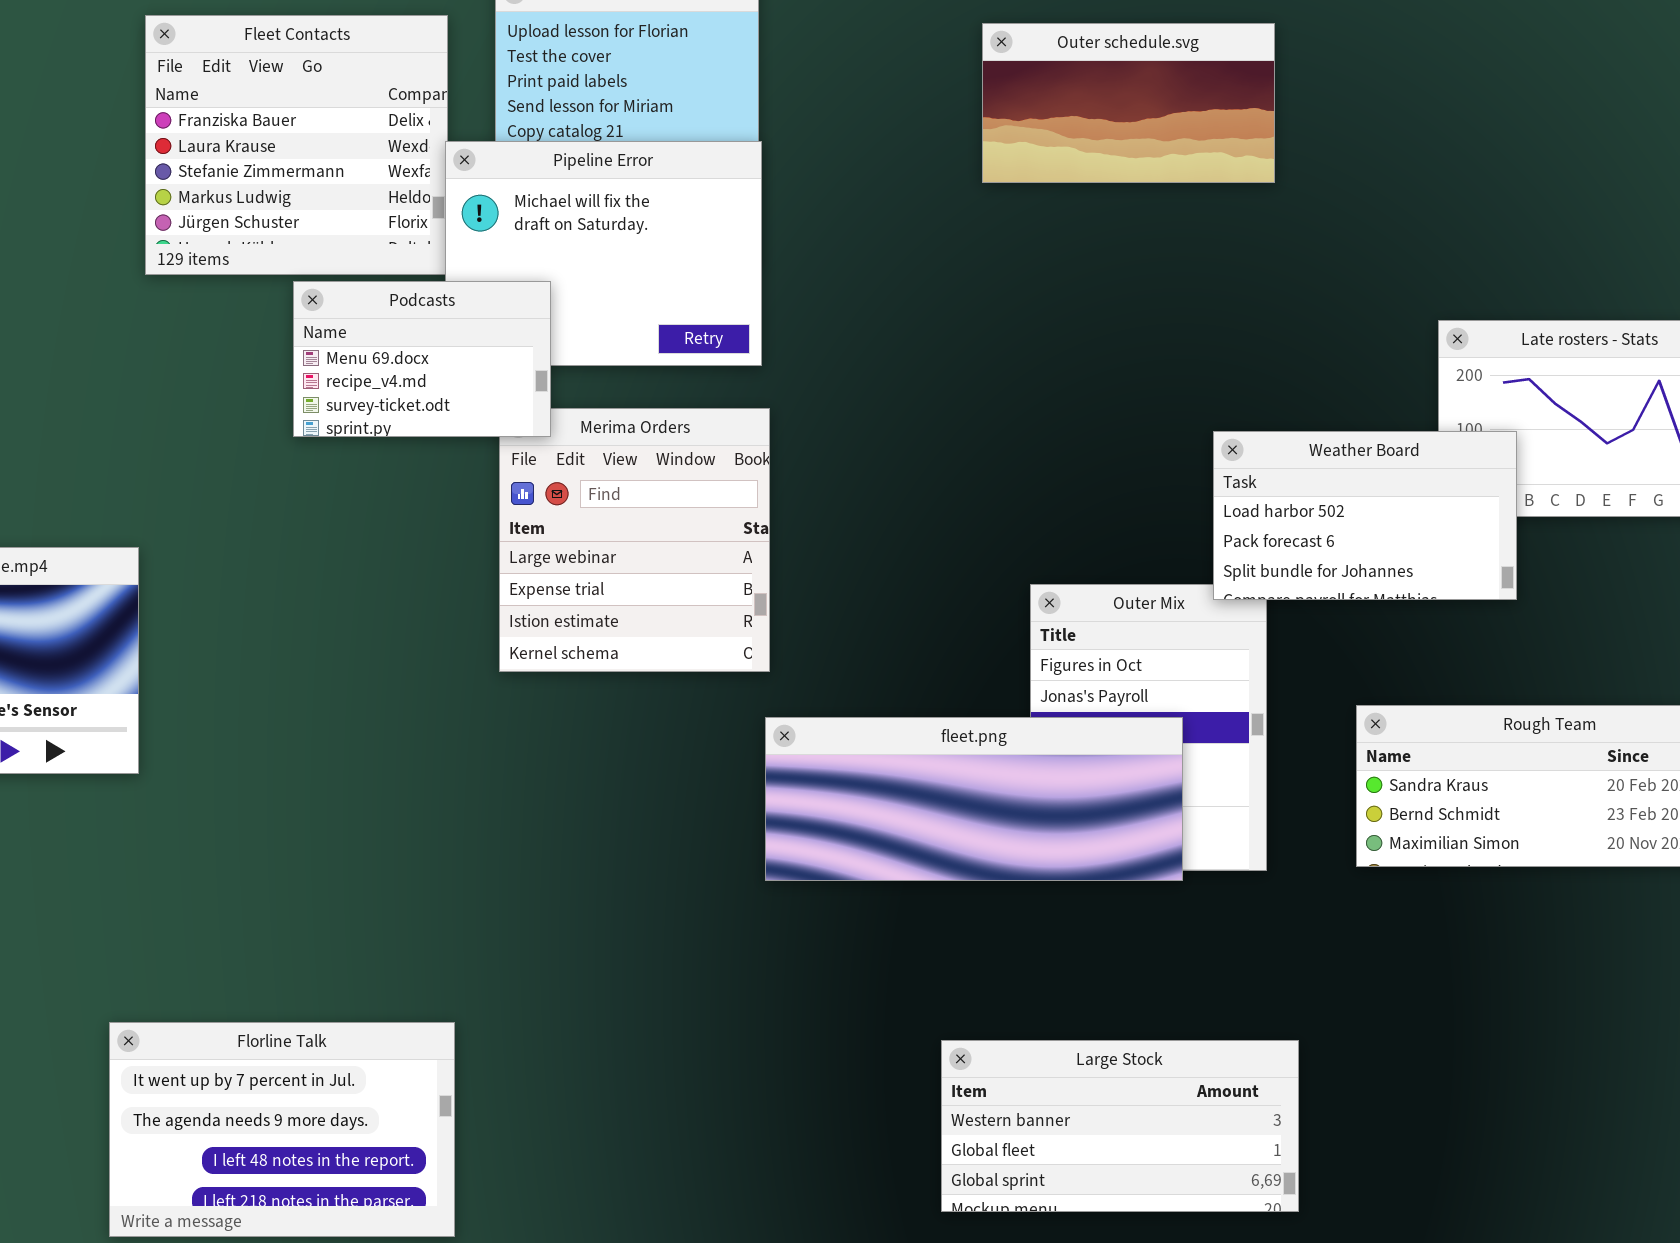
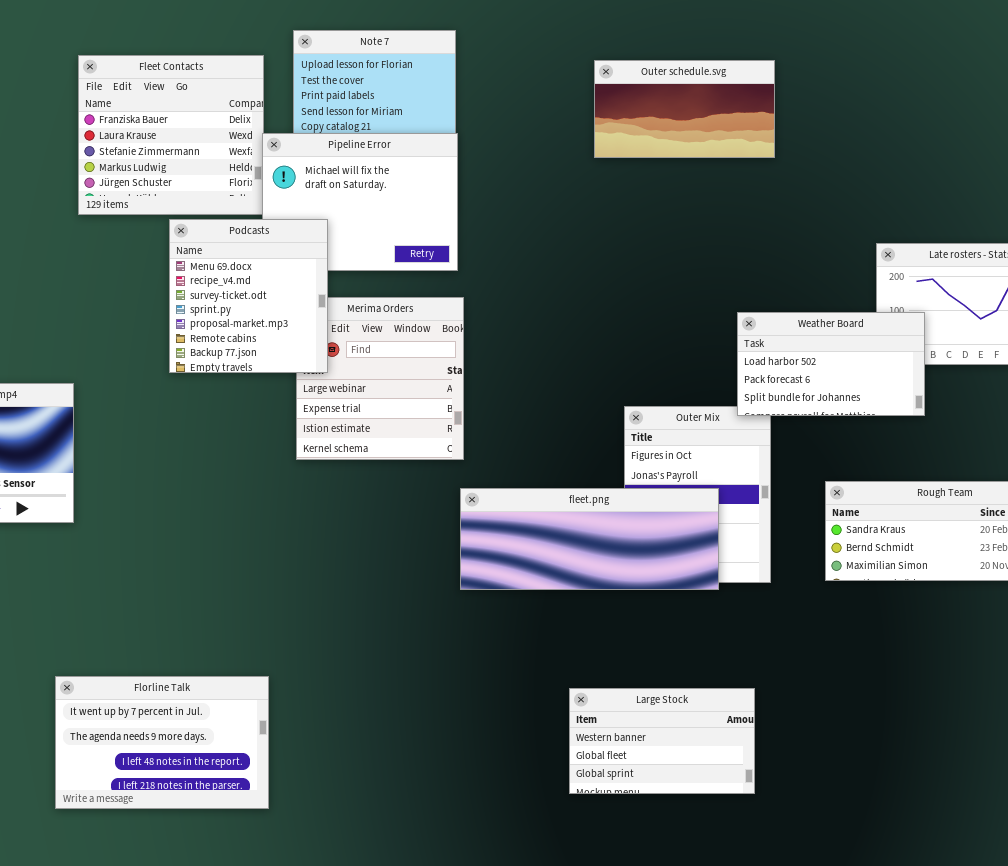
Podcasts: [293,281,551,437] -> [169,219,328,373], resized
Large Stock: [941,1040,1299,1212] -> [569,688,755,794], resized

